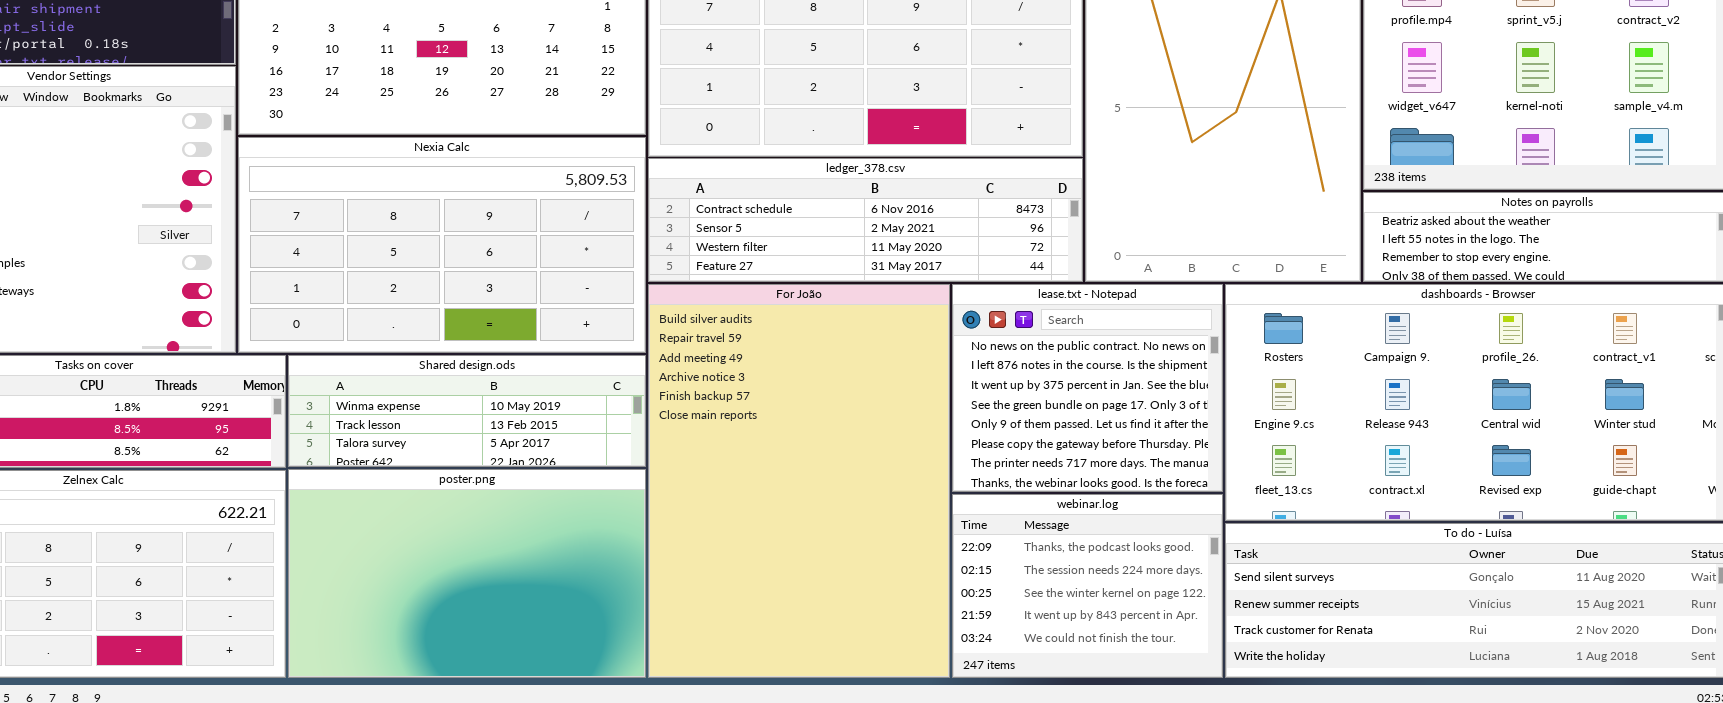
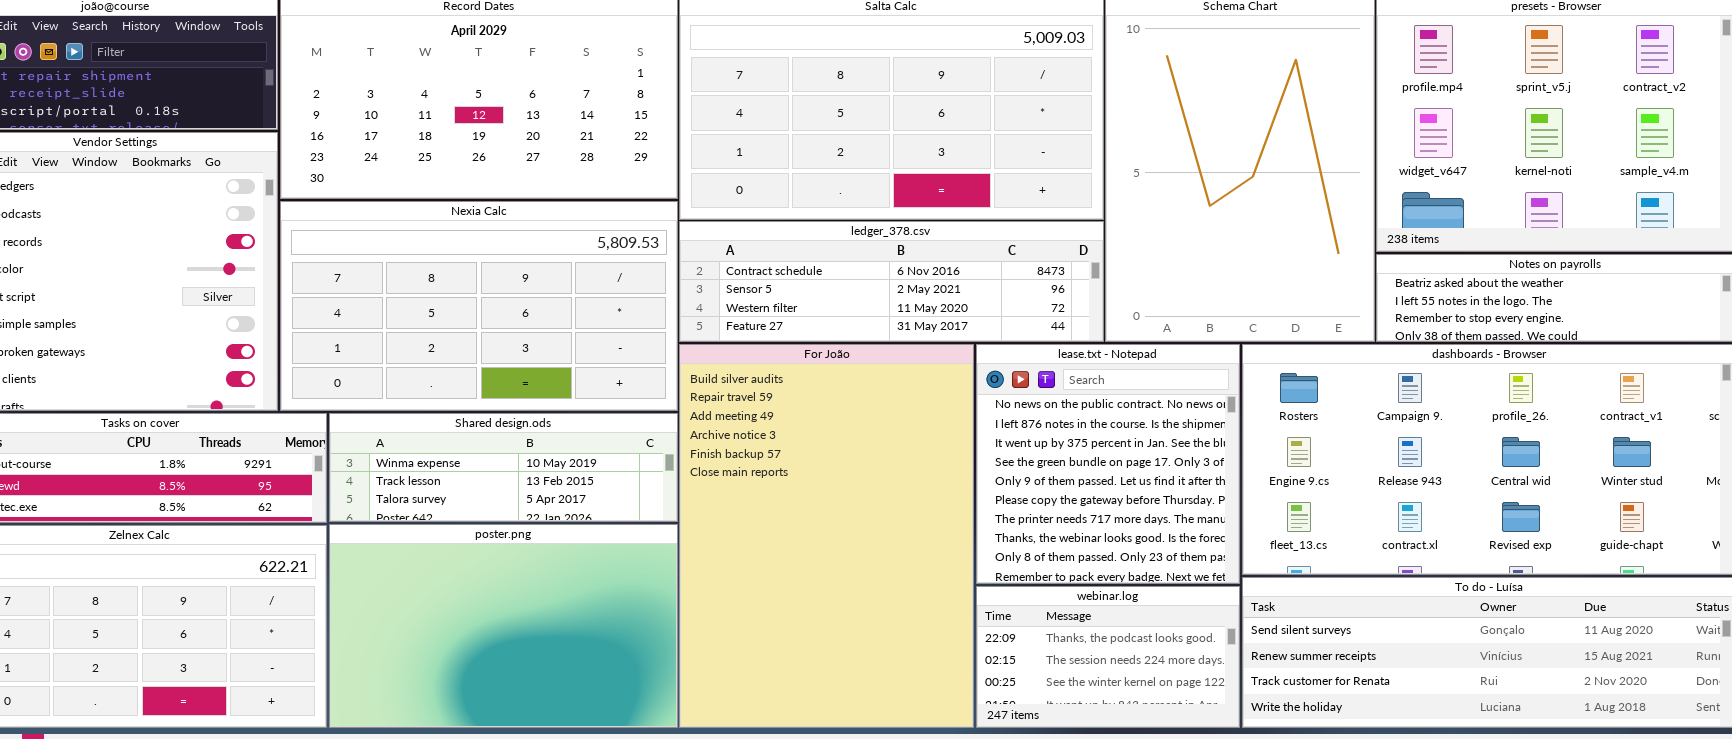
lease.txt - Notepad: [952,284,1223,492] -> [976,344,1240,584], resized
webinar.log: [952,494,1223,678] -> [976,586,1240,728], resized

